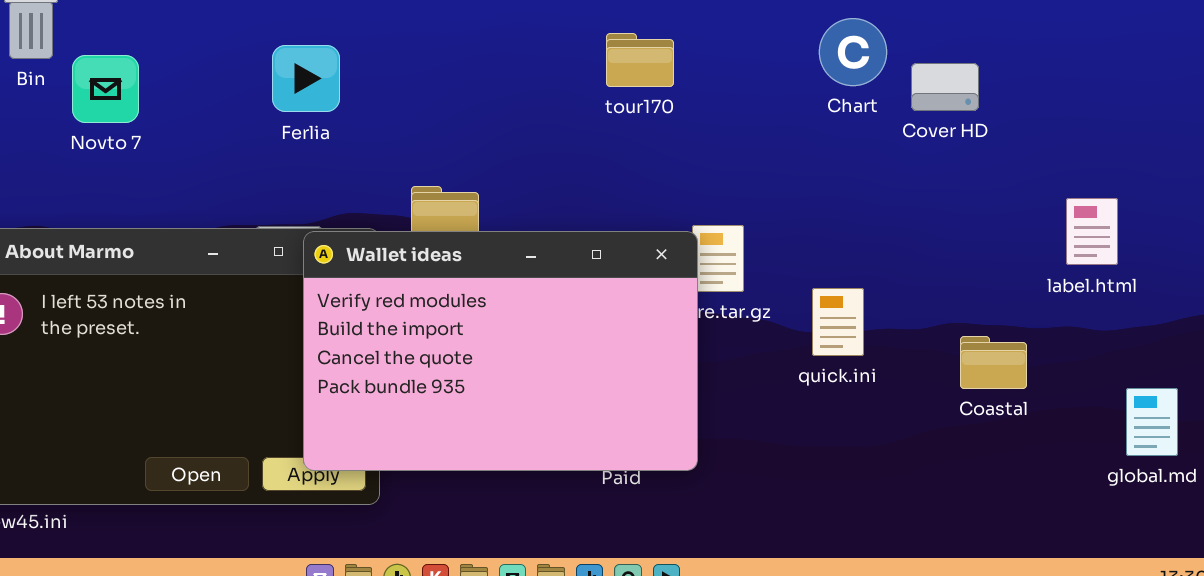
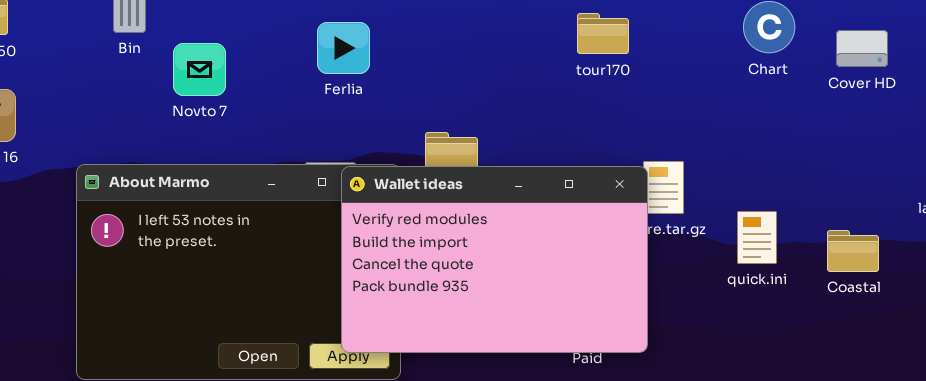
Novto 7: [72,55,139,123] -> [173,43,226,96], moved
Cover HD: [911,63,979,111] -> [836,30,888,67], moved
Coastal: [960,336,1027,389] -> [827,230,879,272], moved

